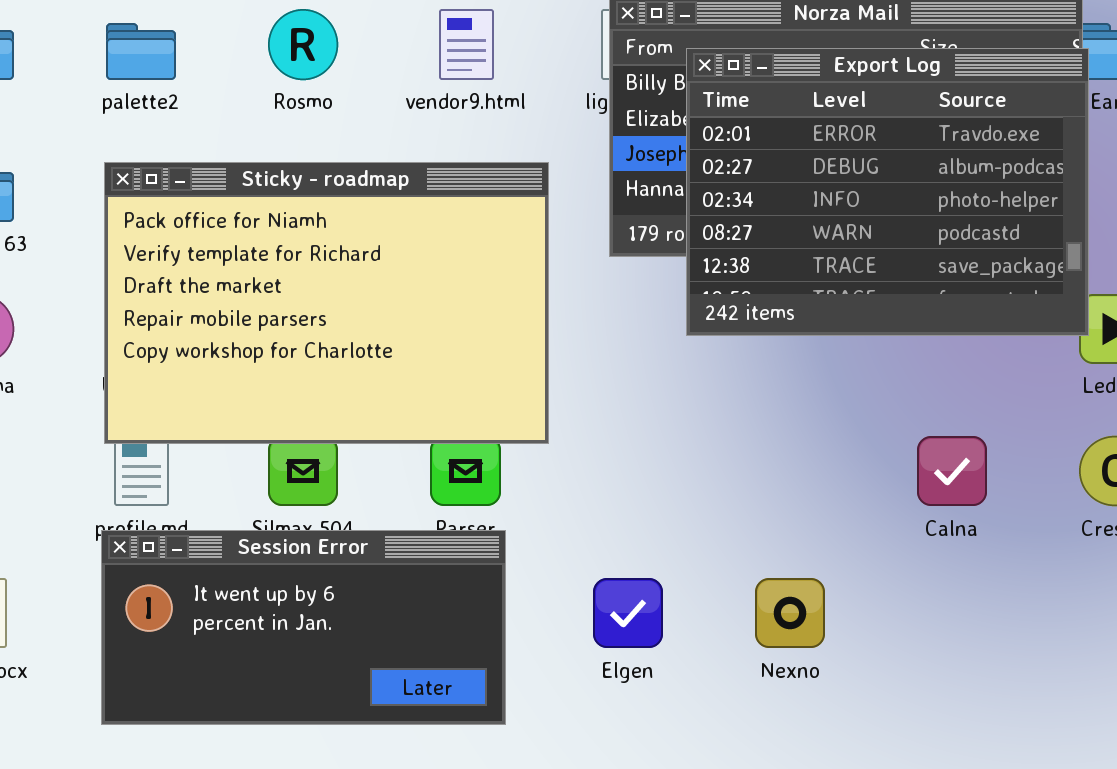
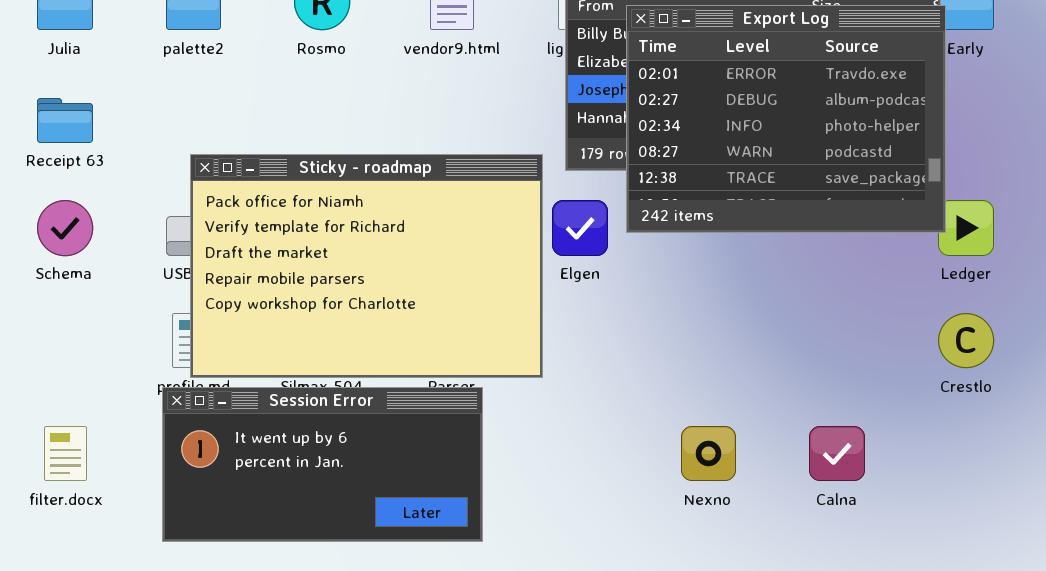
Sticky - roadmap: [104,162,549,444] -> [190,154,543,378], moved
Calna: [917,436,987,506] -> [809,426,865,481], moved
Elgen: [593,578,663,648] -> [552,200,608,256], moved

